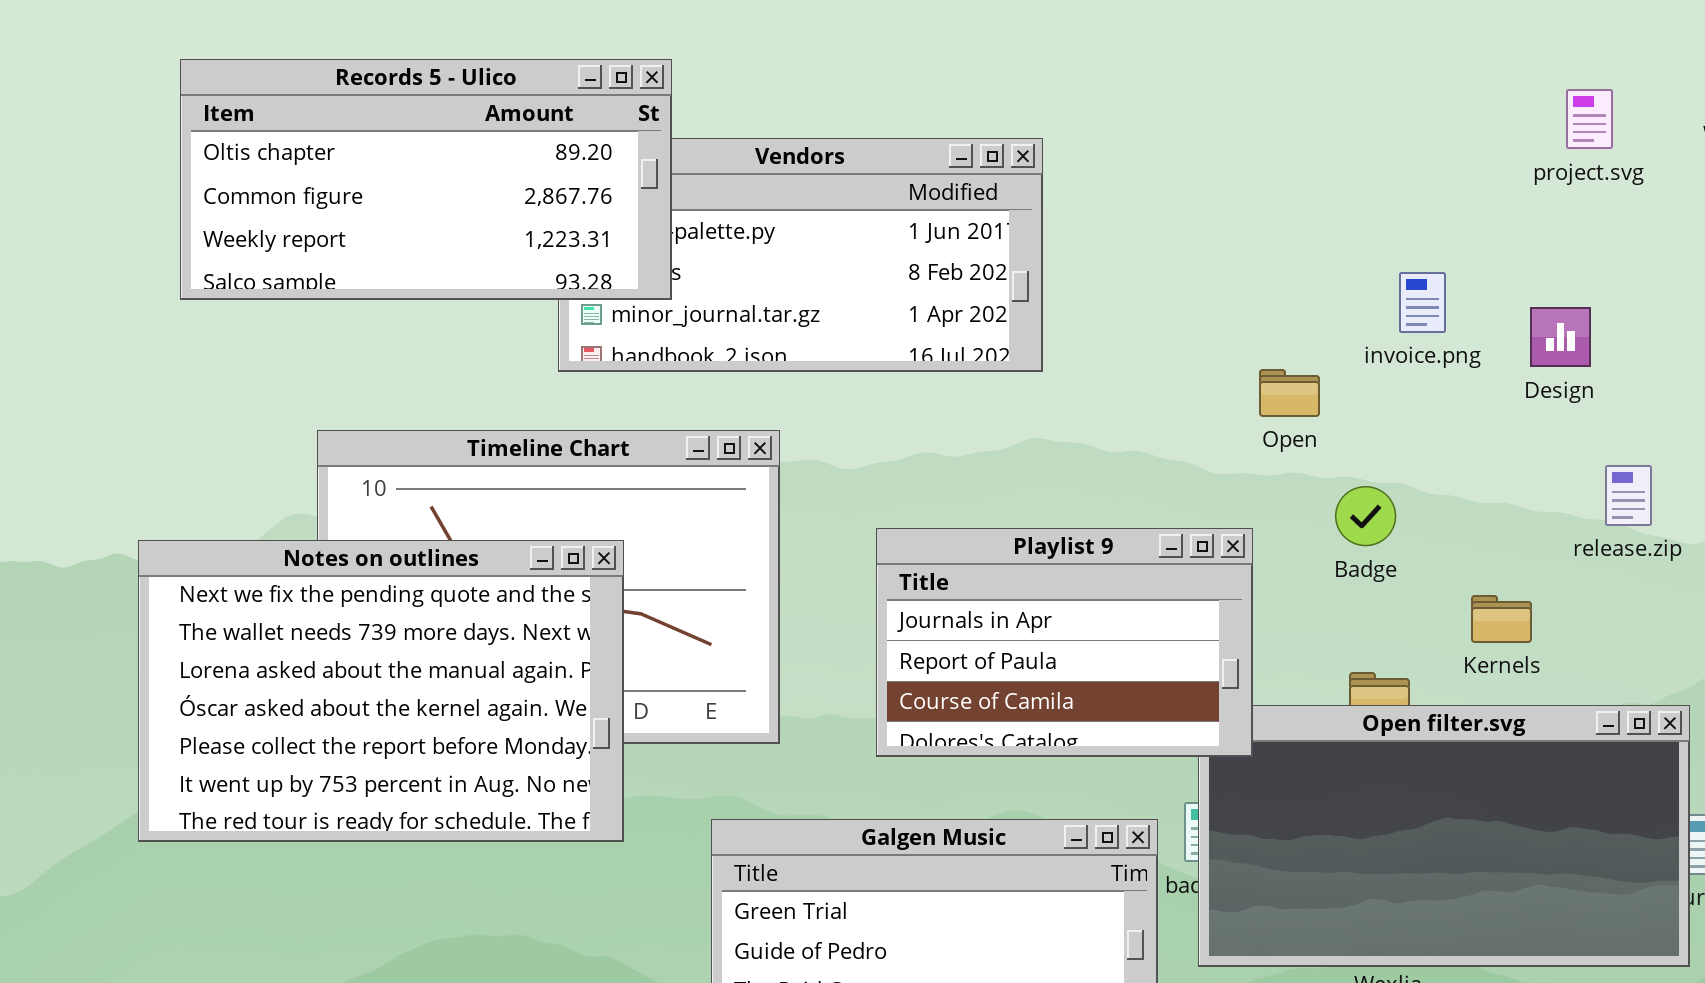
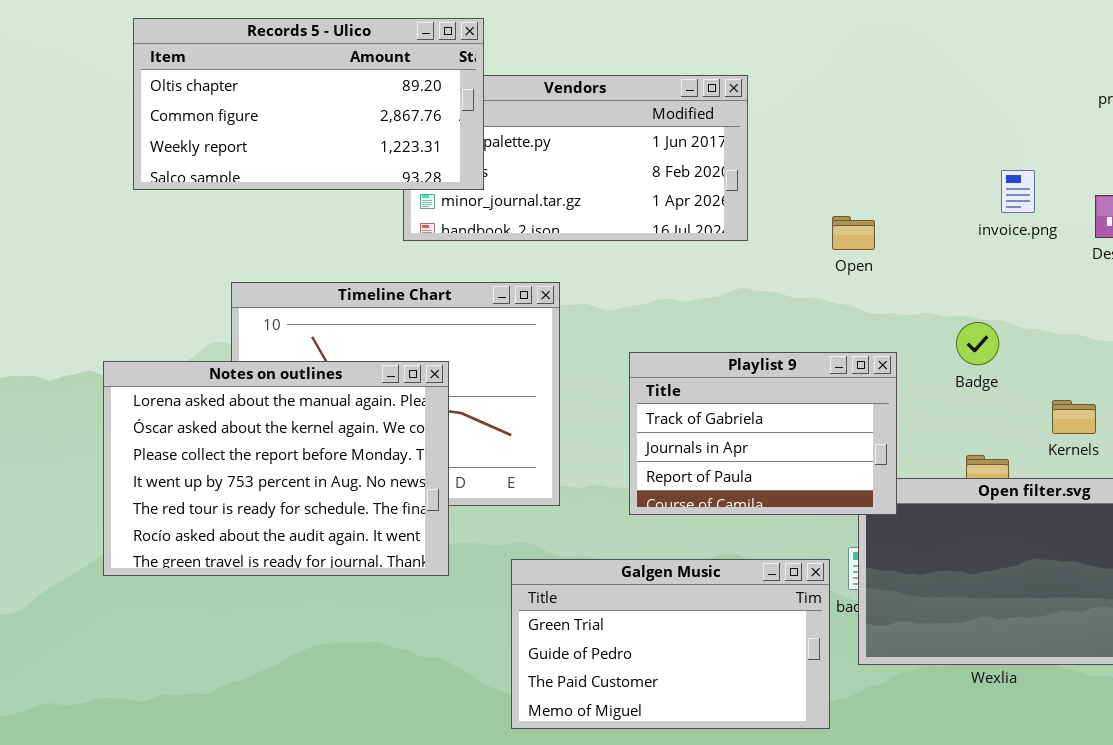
Open: [1259,369,1320,417] -> [832,216,875,250], moved
Playlist 9: [876,528,1253,757] -> [629,352,897,515], scrolled up 1 row
Notes on outlines: [138,540,624,842] -> [103,361,449,576], scrolled down 2 rows

